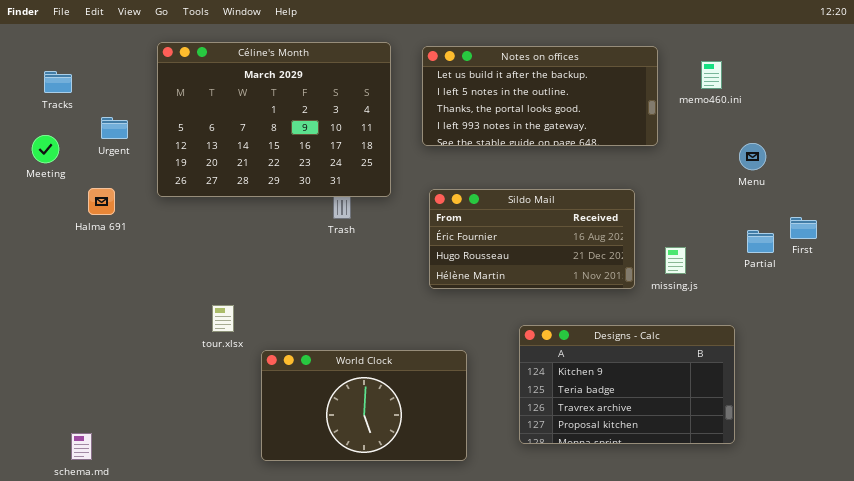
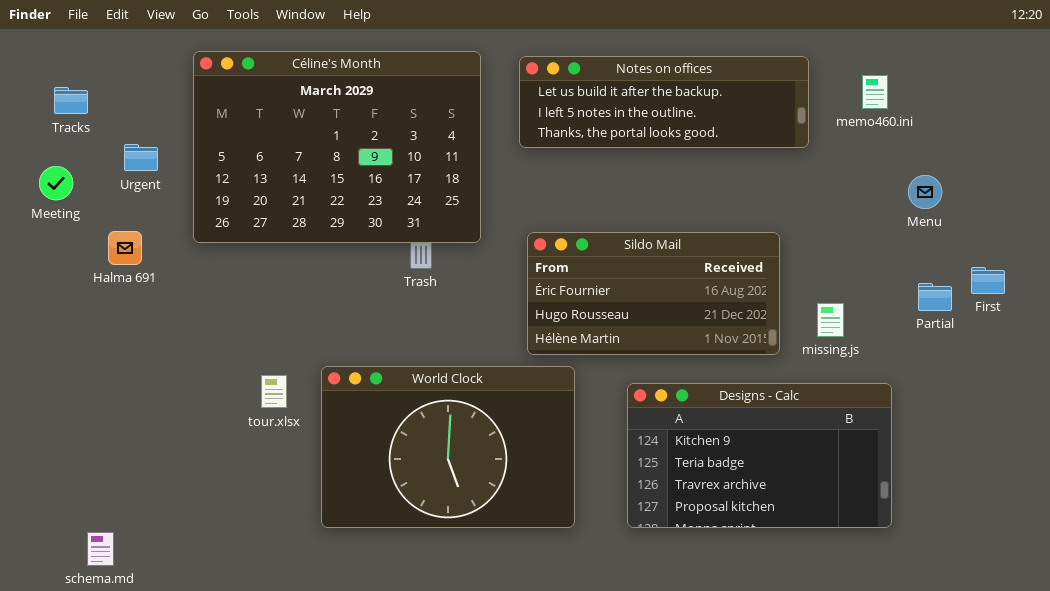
Notes on offices: [422,46,658,146] -> [519,56,809,148], resized
Designs - Calc: [519,325,735,444] -> [627,383,892,528], moved
World Clock: [261,350,467,461] -> [321,366,575,528], moved, resized

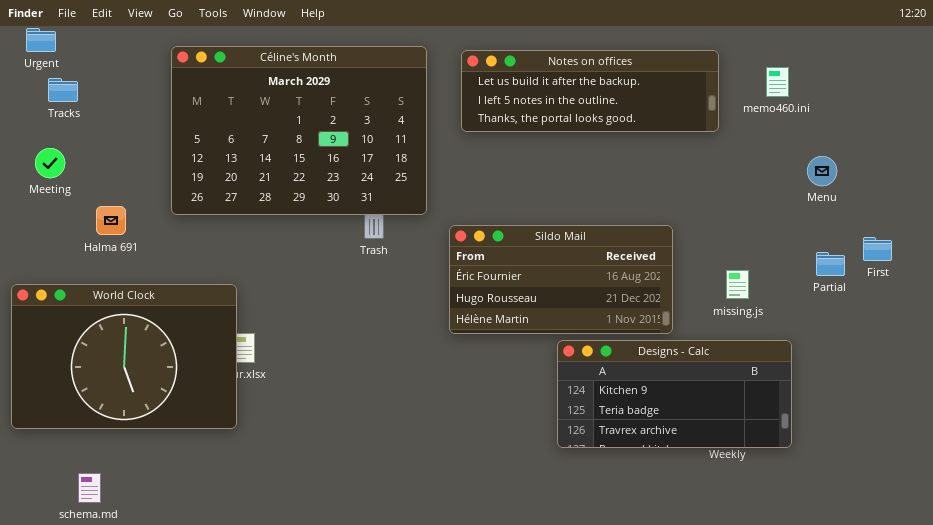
Urgent: [124,144,158,171] -> [26,28,56,52], moved
Sildo Mail: [527,232,780,355] -> [449,225,673,334], moved
World Clock: [321,366,575,528] -> [11,284,237,429], moved
Designs - Calc: [627,383,892,528] -> [557,340,792,448], resized

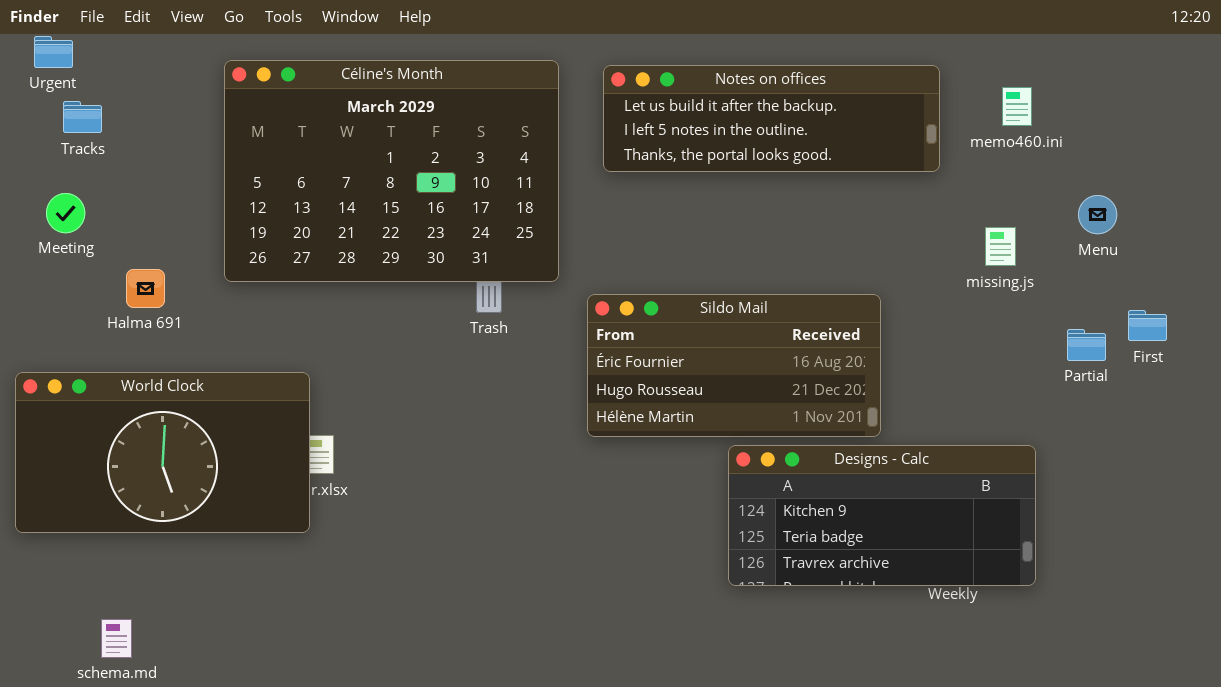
Menu: [807,156,837,186] -> [1078,195,1117,234], moved
missing.js: [726,270,749,299] -> [985,227,1016,266], moved
World Clock: [11,284,237,429] -> [15,372,310,533], resized

